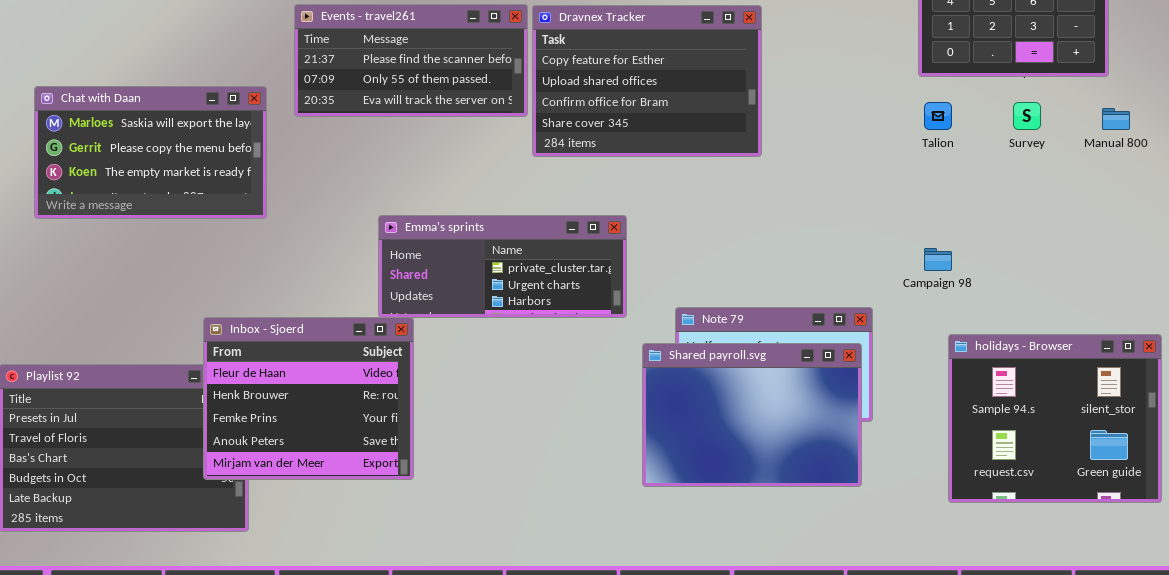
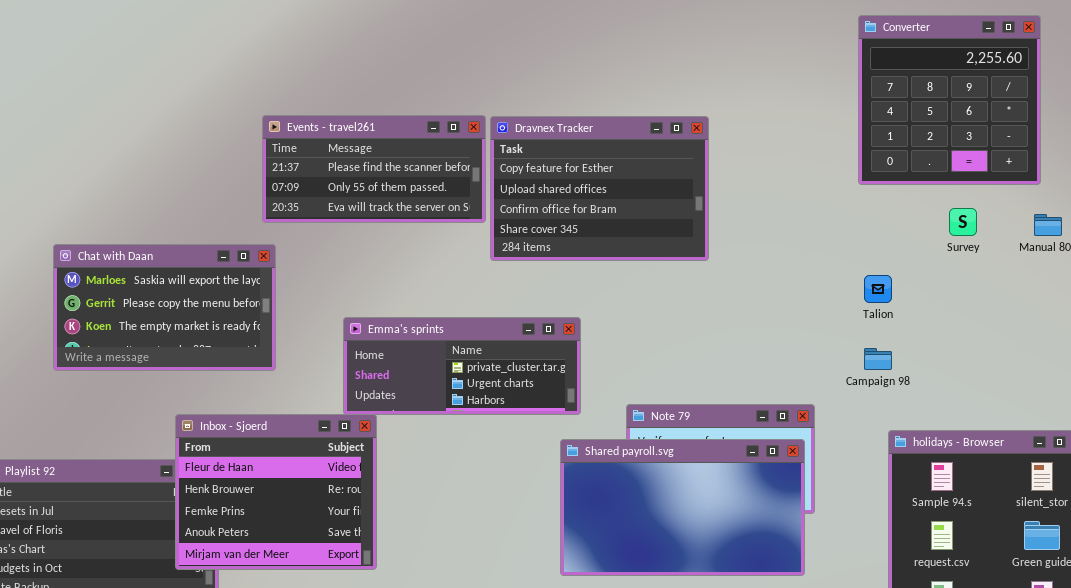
Chat with Daan: [34,86,267,219] -> [53,244,276,371], moved
Talion: [924,102,952,130] -> [864,275,892,303], moved
Shared payroll.svg: [642,343,862,487] -> [560,439,805,576], resized

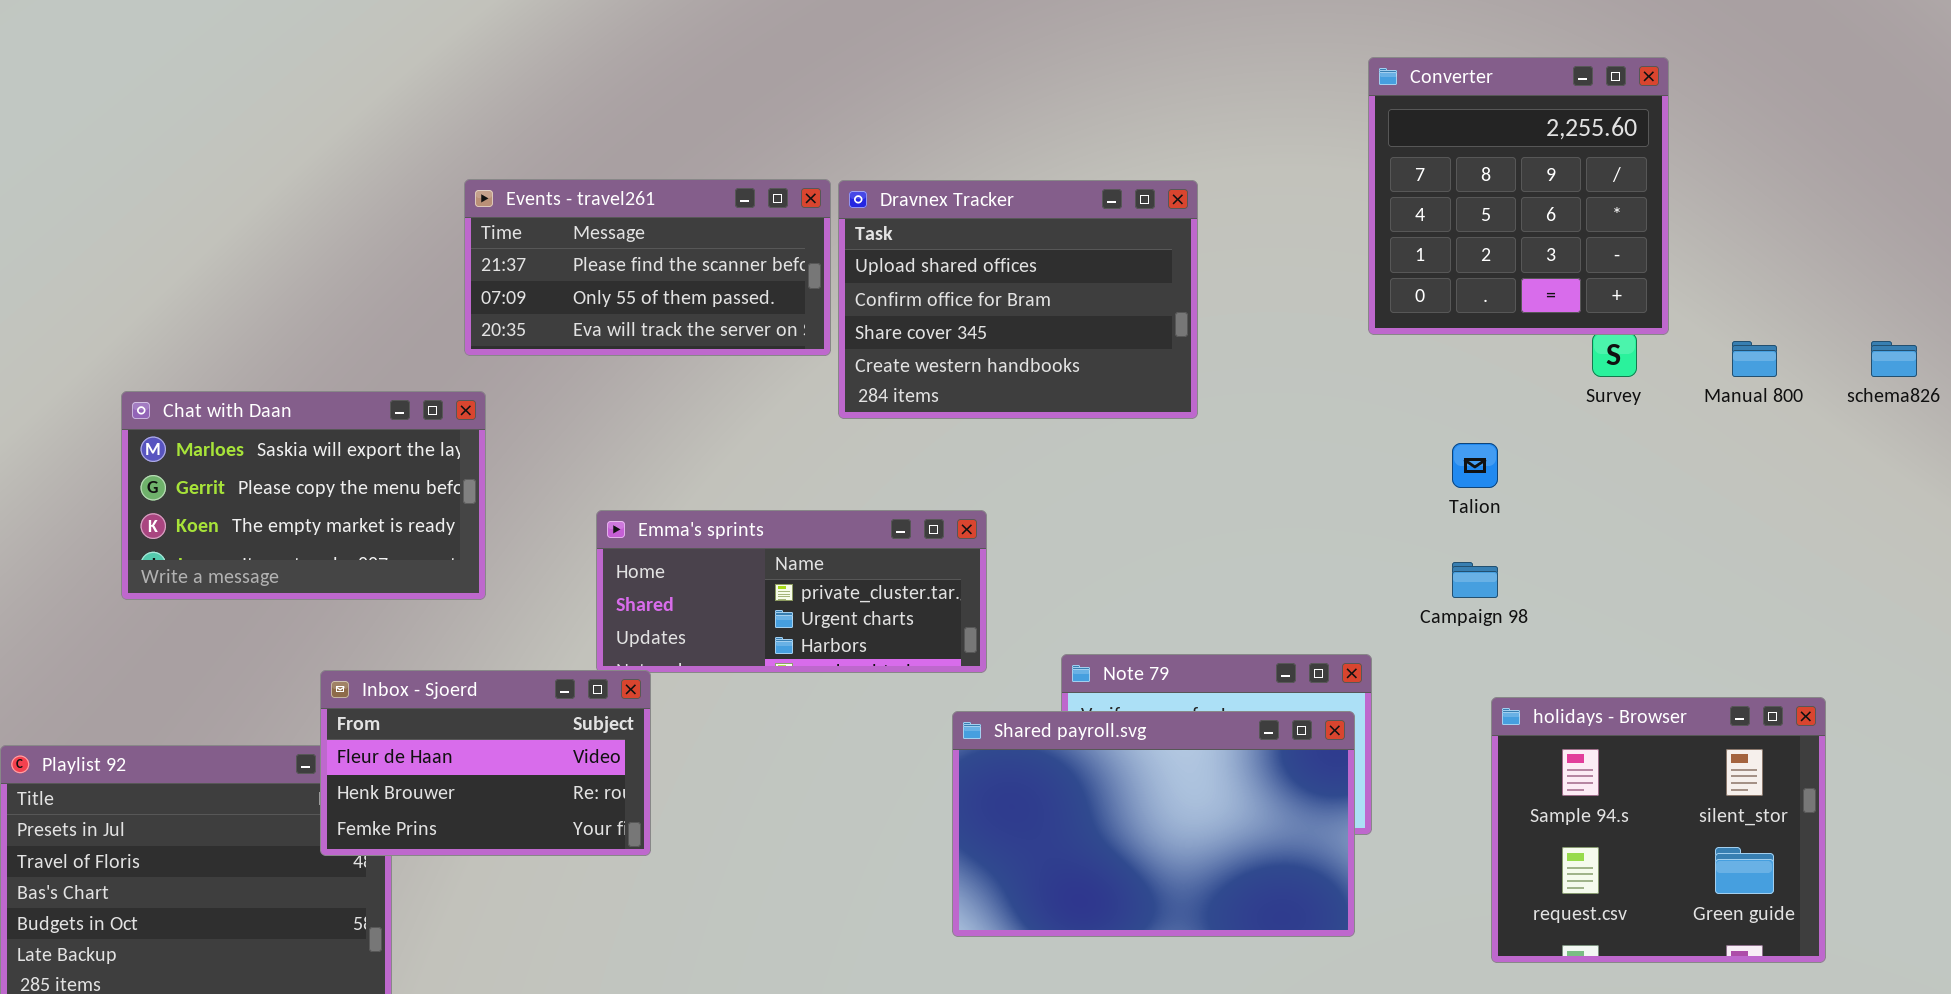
Converter: [858,15,1041,185] -> [1368,57,1669,335], moved
Dravnex Tracker: [490,116,709,261] -> [838,180,1198,419], scrolled down 1 row
Inbox - Sjoerd: [175,414,377,570] -> [320,670,651,856], resized

